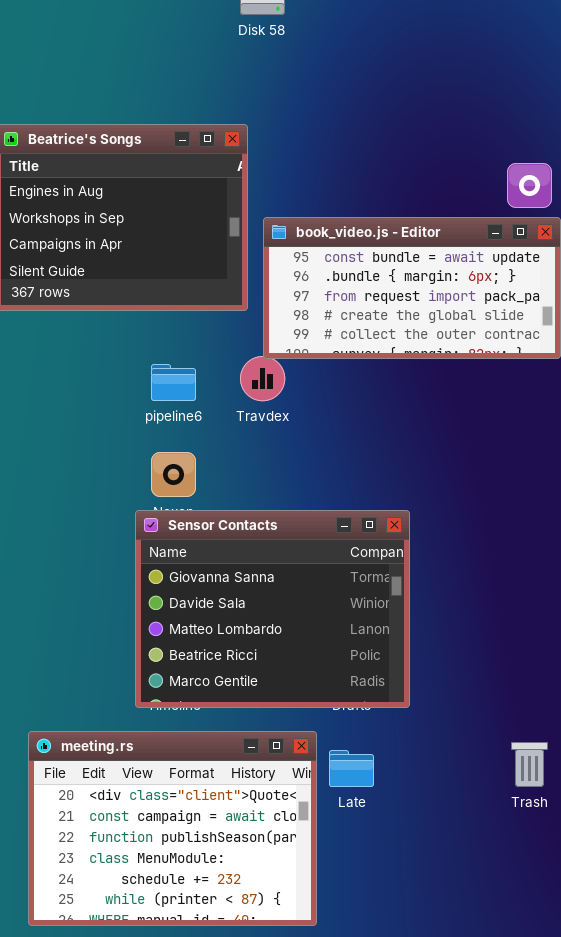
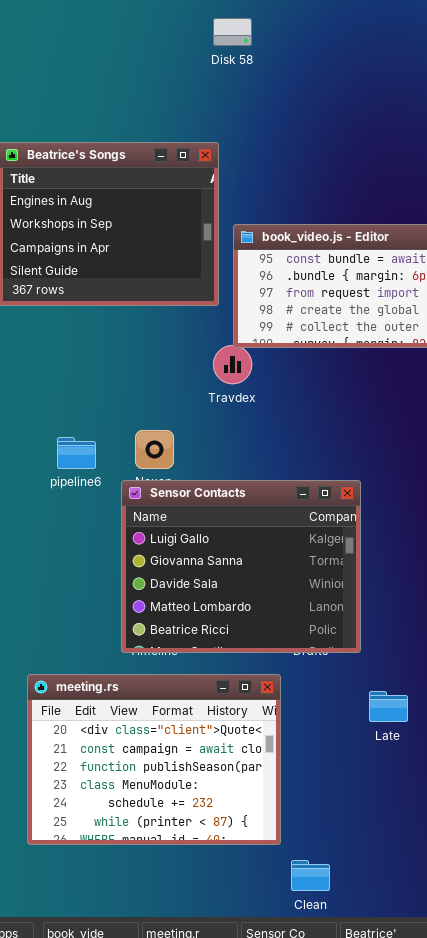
pipeline6: [151,364,196,401] -> [57,437,96,469], moved
Sensor Contacts: [135,510,410,708] -> [121,480,361,653], scrolled up 1 row
Late: [329,750,374,787] -> [369,691,408,722], moved

